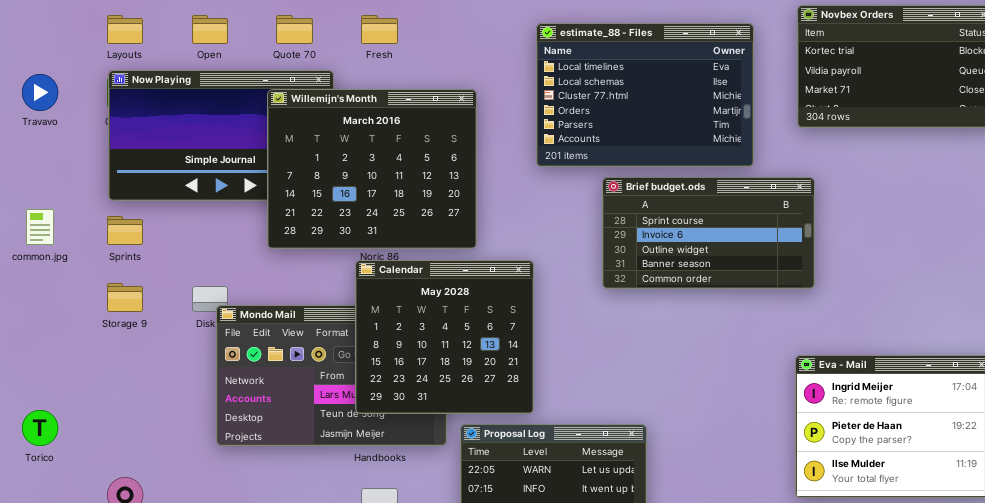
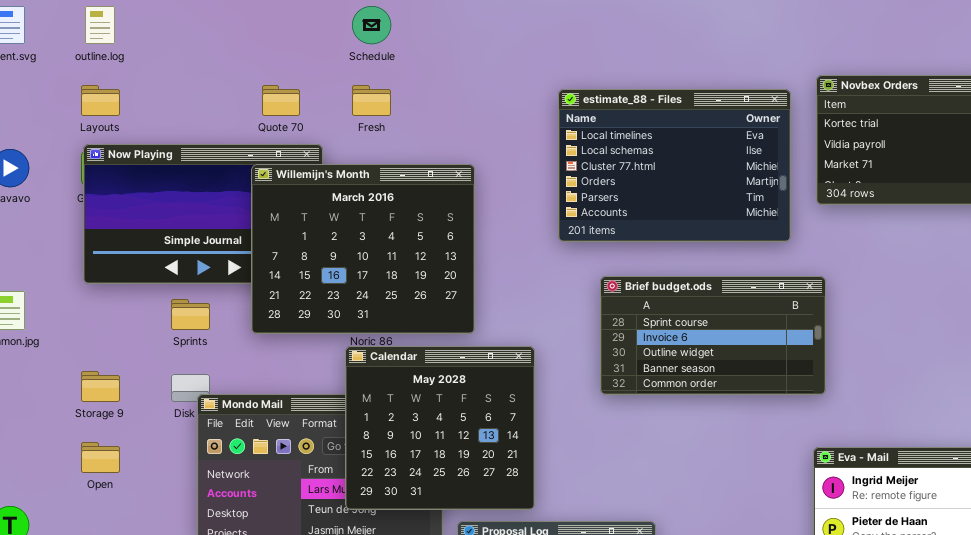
Open: [192,15,228,44] -> [81,442,120,473], moved
estimate_88 - Files: [536,23,754,167] -> [558,89,791,242], moved
Brief budget.ods: [602,177,815,289] -> [600,276,826,395], moved
Sprints: [107,216,143,245] -> [171,299,210,330], moved

